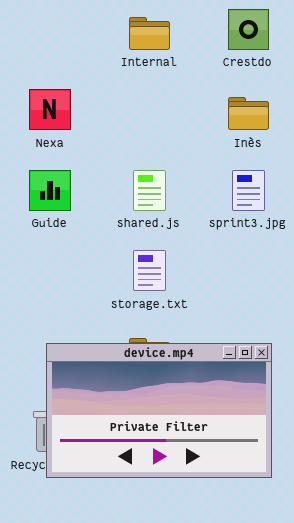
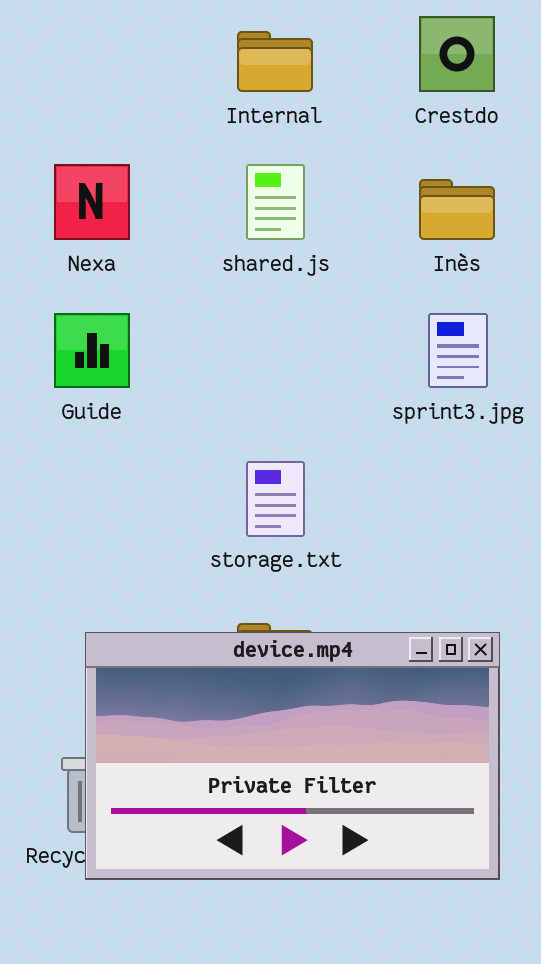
shared.js: [133,170,166,211] -> [246,164,305,240], moved

